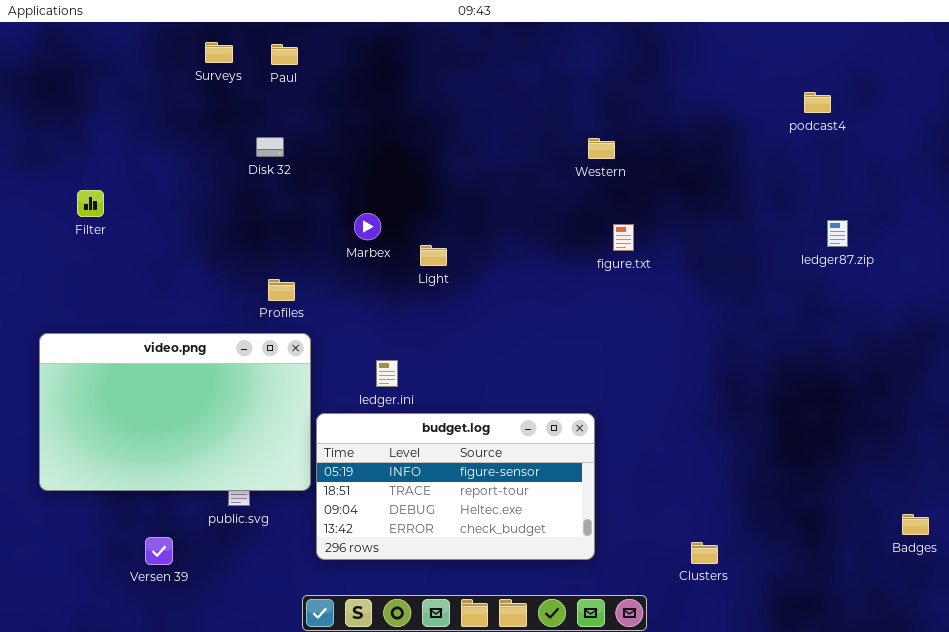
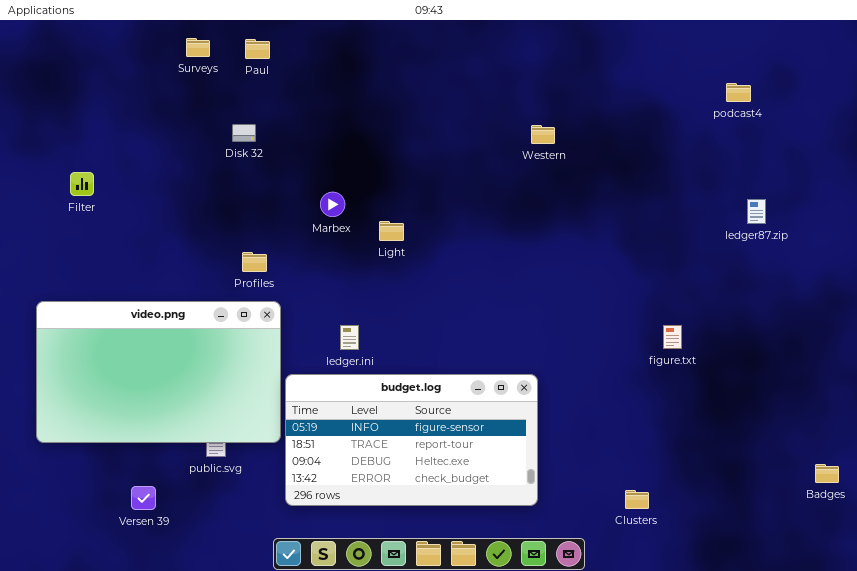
figure.txt: [613,224,634,251] -> [663,325,682,349], moved

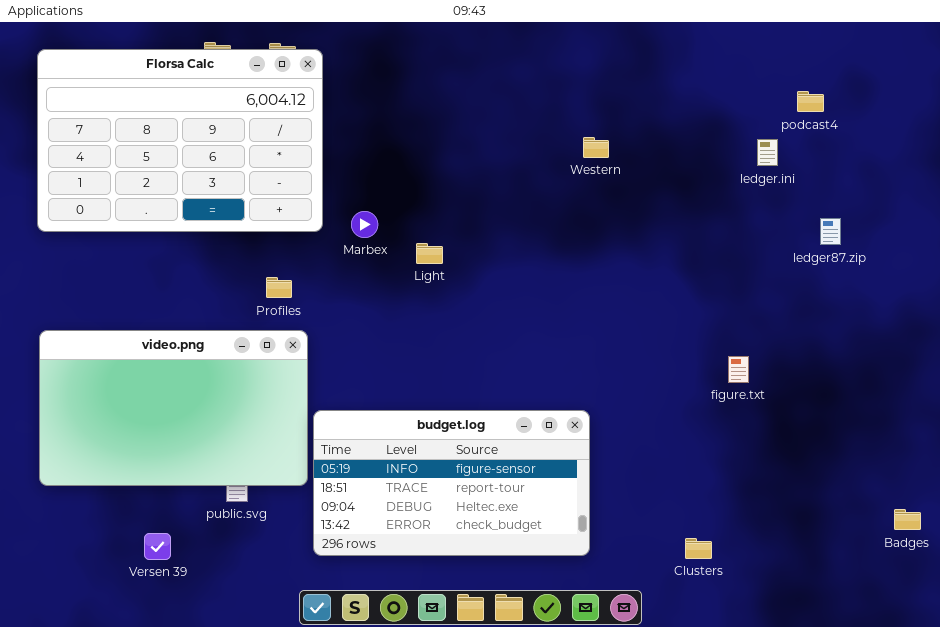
Florsa Calc: none -> [37,49,323,232], opened
ledger.ini: [340,325,359,350] -> [757,139,778,166], moved

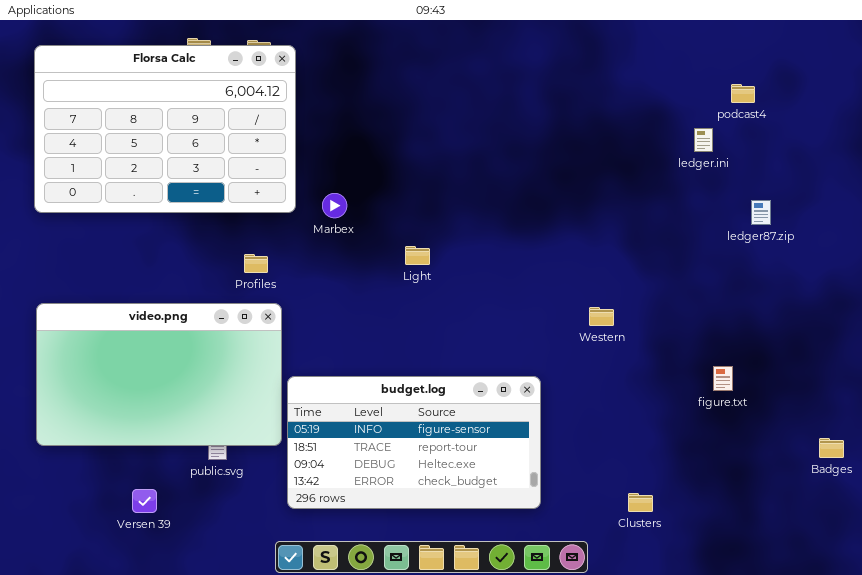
Western: [583,137,609,158] -> [589,307,614,326], moved
Light: [416,243,443,264] -> [405,246,430,265], moved
figure.txt: [728,356,749,383] -> [713,366,733,391], moved
Badges: [894,509,921,530] -> [819,438,844,458], moved

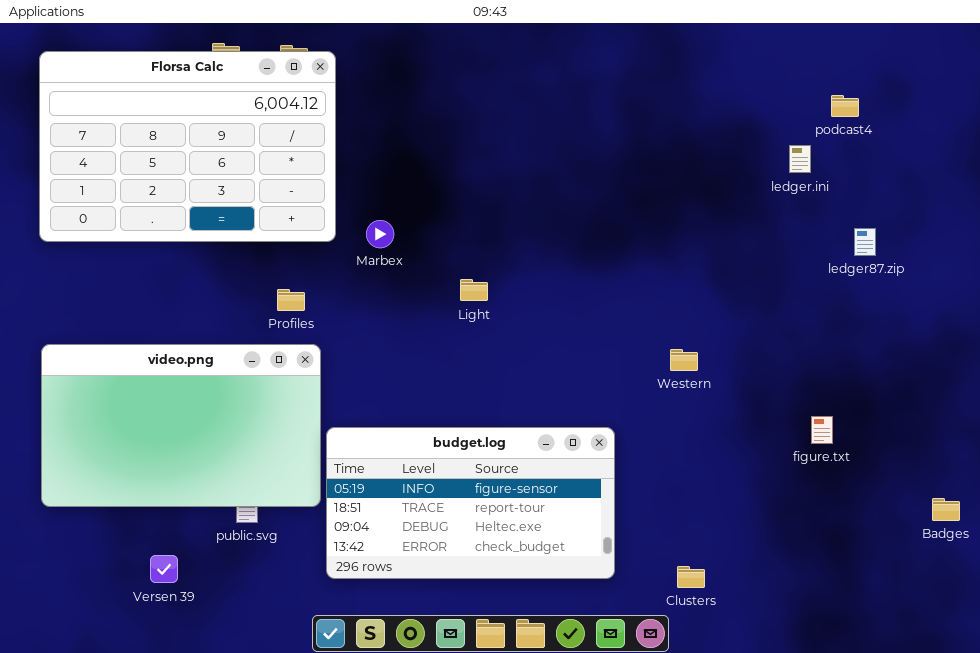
Clusters: [628,493,653,512] -> [677,566,705,588], moved

